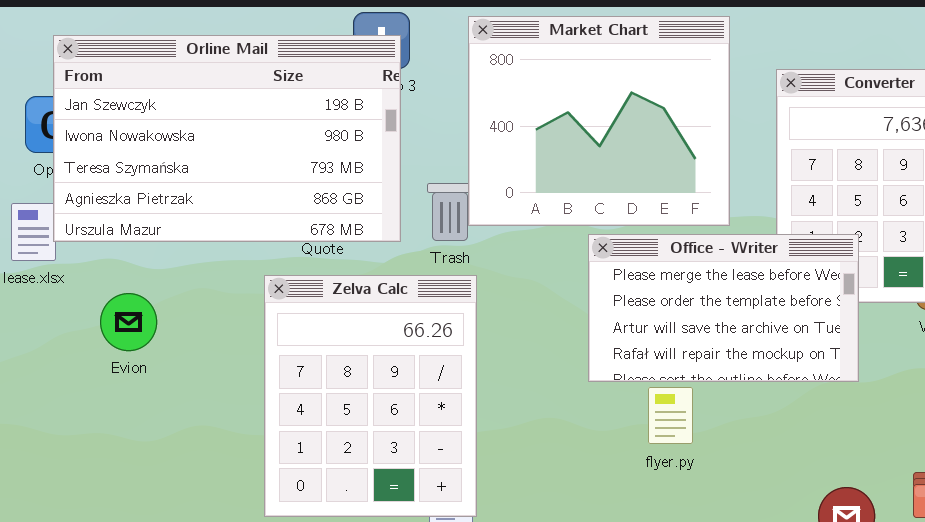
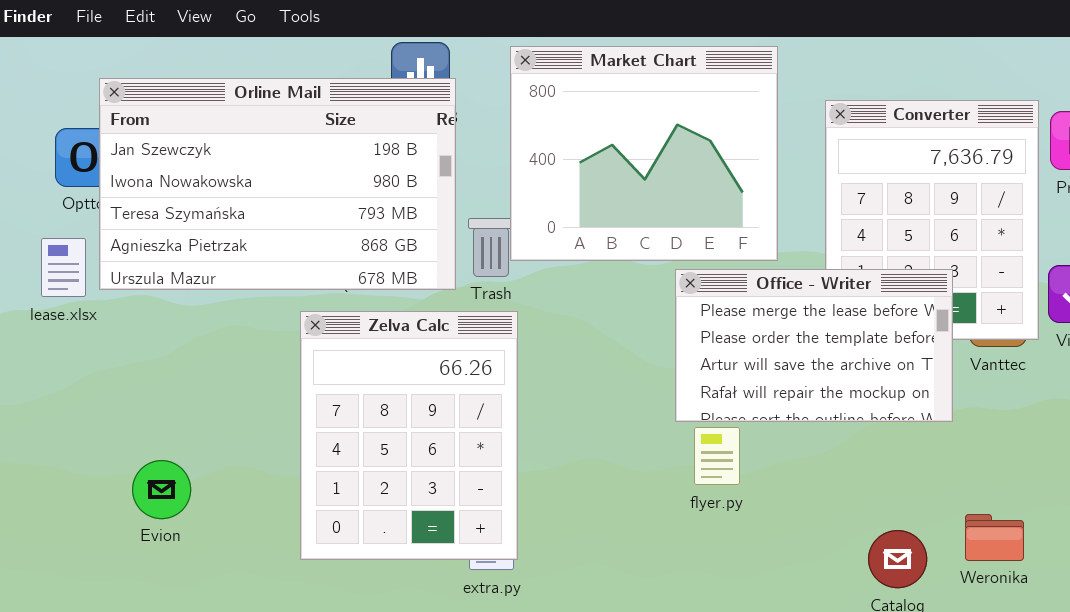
Orline Mail: [53,35,401,242] -> [99,78,456,290], moved
Office - Writer: [588,234,859,382] -> [675,269,953,422], moved
Evion: [100,293,157,351] -> [132,460,191,519], moved

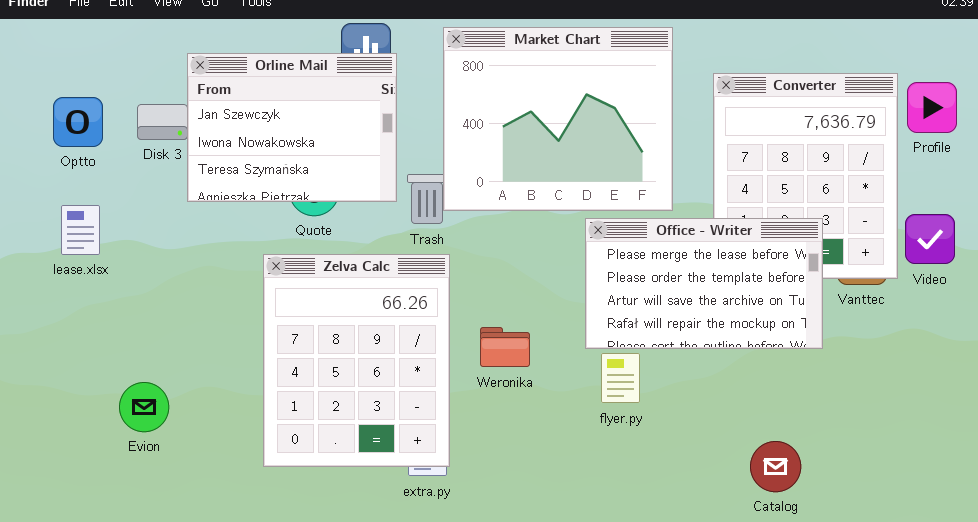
Orline Mail: [99,78,456,290] -> [187,53,397,202], resized
lease.xlsx: [41,238,86,297] -> [61,205,100,255], moved
Weronika: [965,514,1024,561] -> [480,327,530,367], moved

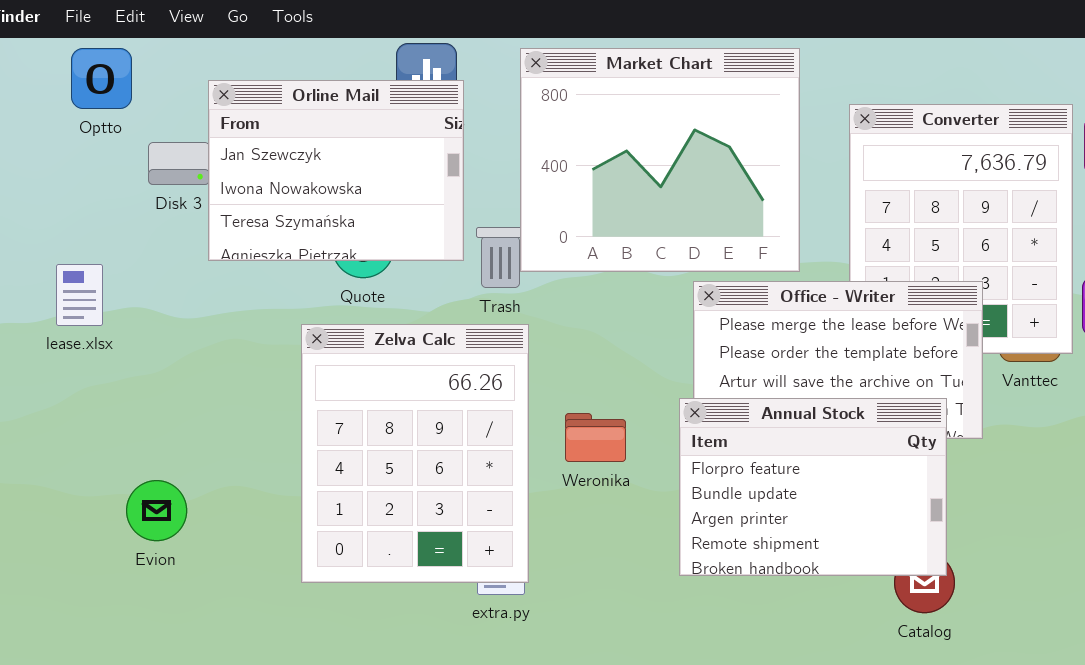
Optto: [53,97,103,147] -> [71,48,132,109], moved
Annual Stock: none -> [679,398,947,576], opened

